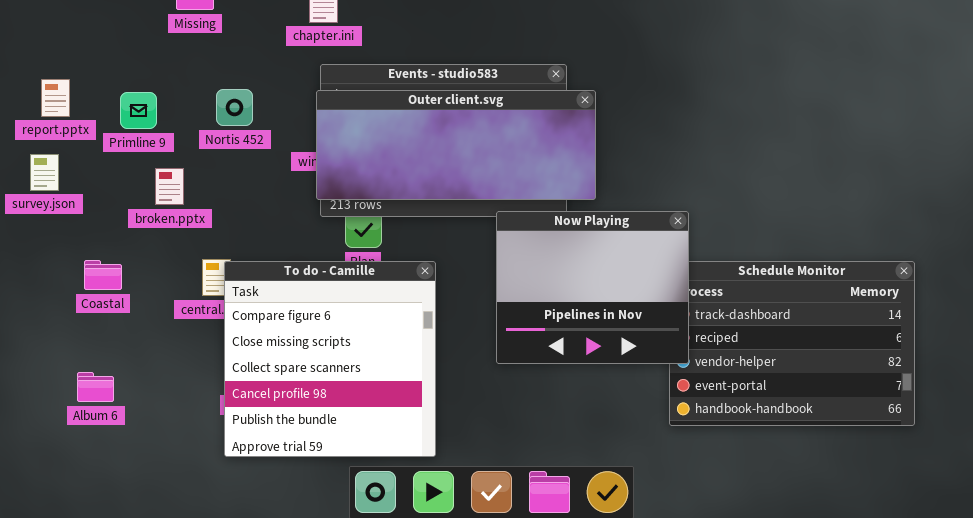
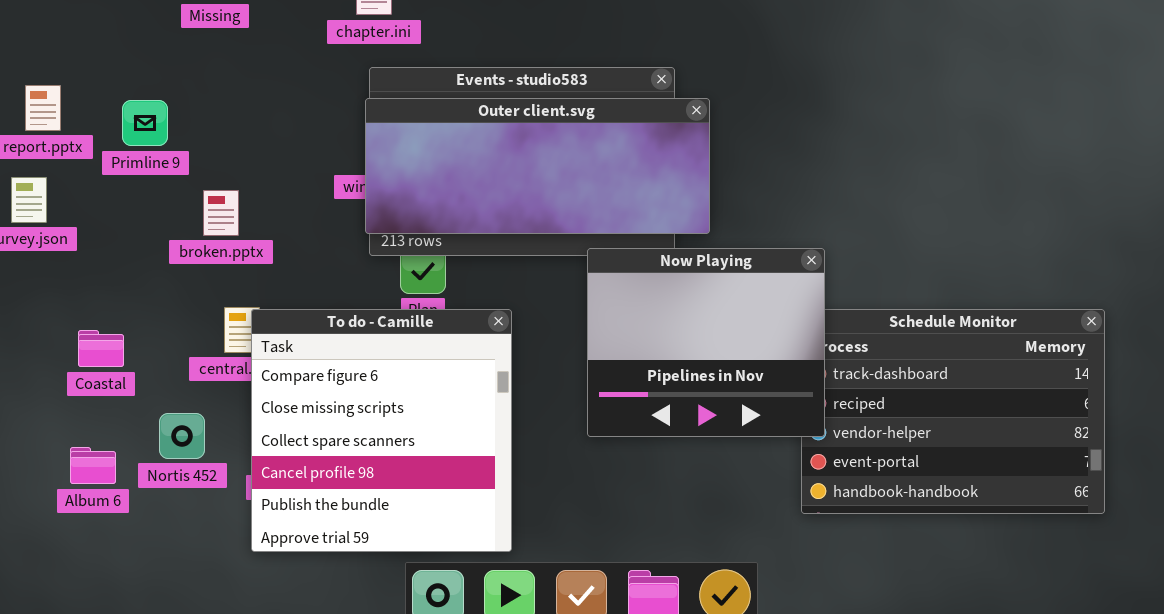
Nortis 452: [216,89,253,126] -> [159,413,205,459], moved
broken.pptx: [155,168,184,205] -> [203,190,239,236], moved
Coastal: [84,260,122,290] -> [78,330,124,367], moved

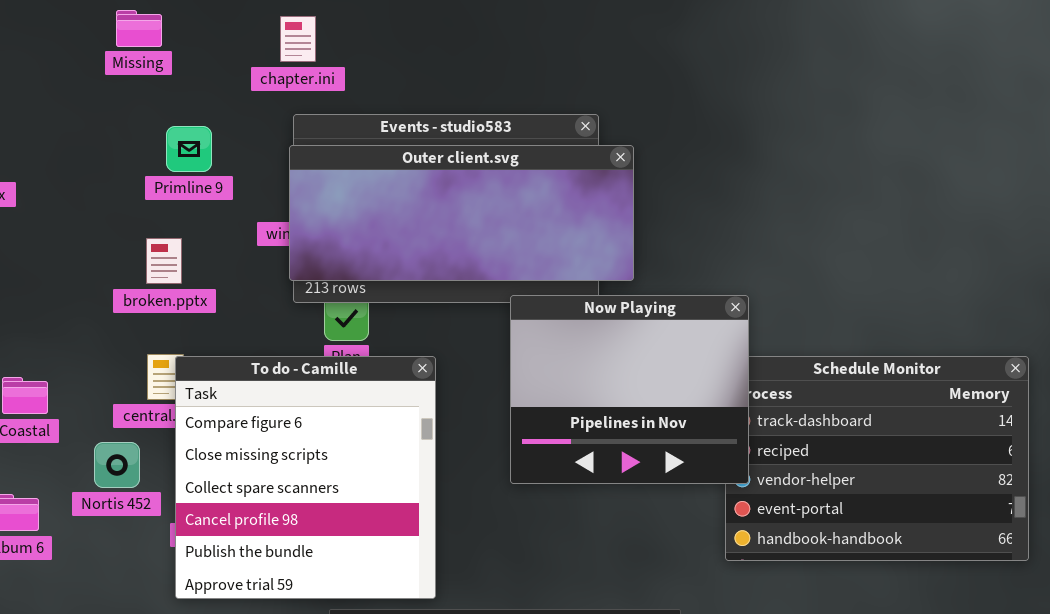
Primline 9: [122,100,168,146] -> [166,126,212,172], moved
broken.pptx: [203,190,239,236] -> [146,238,182,284], moved
Nortis 452: [159,413,205,459] -> [94,442,140,488], moved

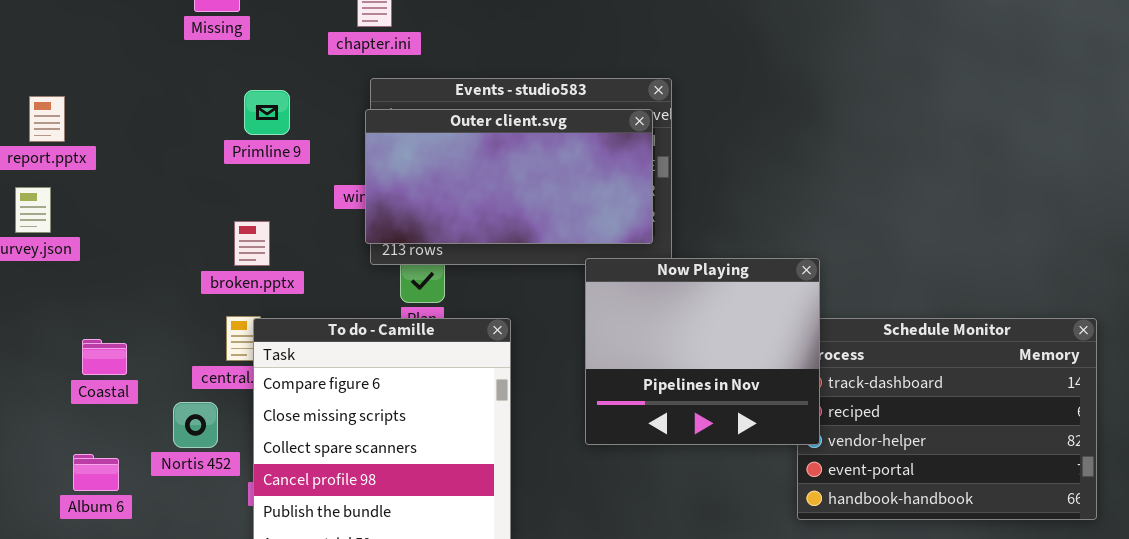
Outer client.svg: [289,145,634,281] -> [365,109,653,244], resized
broken.pptx: [146,238,182,284] -> [234,221,270,266], moved

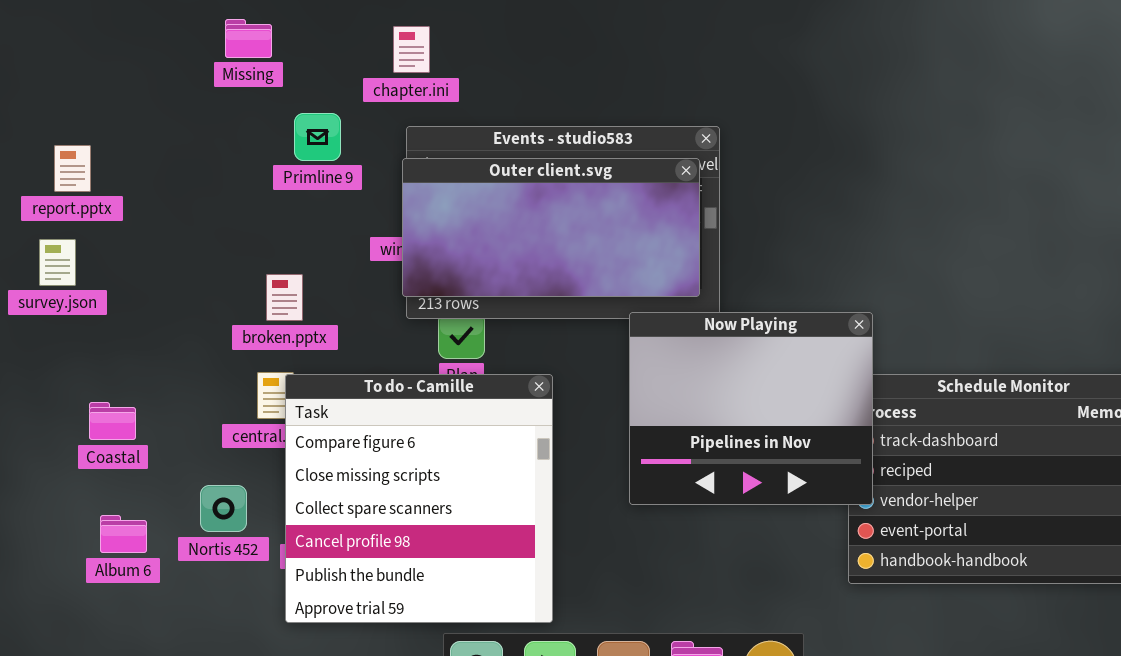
Primline 9: [244,90,290,135] -> [294,113,341,161], moved
Coastal: [82,339,127,375] -> [89,402,136,440], moved
Nortis 452: [173,402,218,448] -> [200,485,247,532], moved

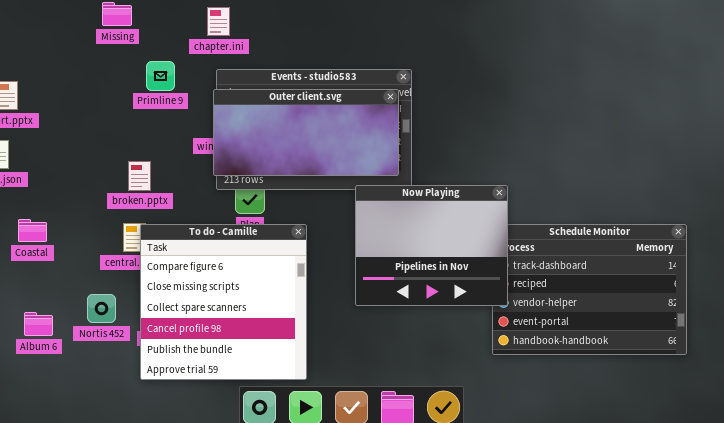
Coastal: [89,402,136,440] -> [18,219,47,242], moved

